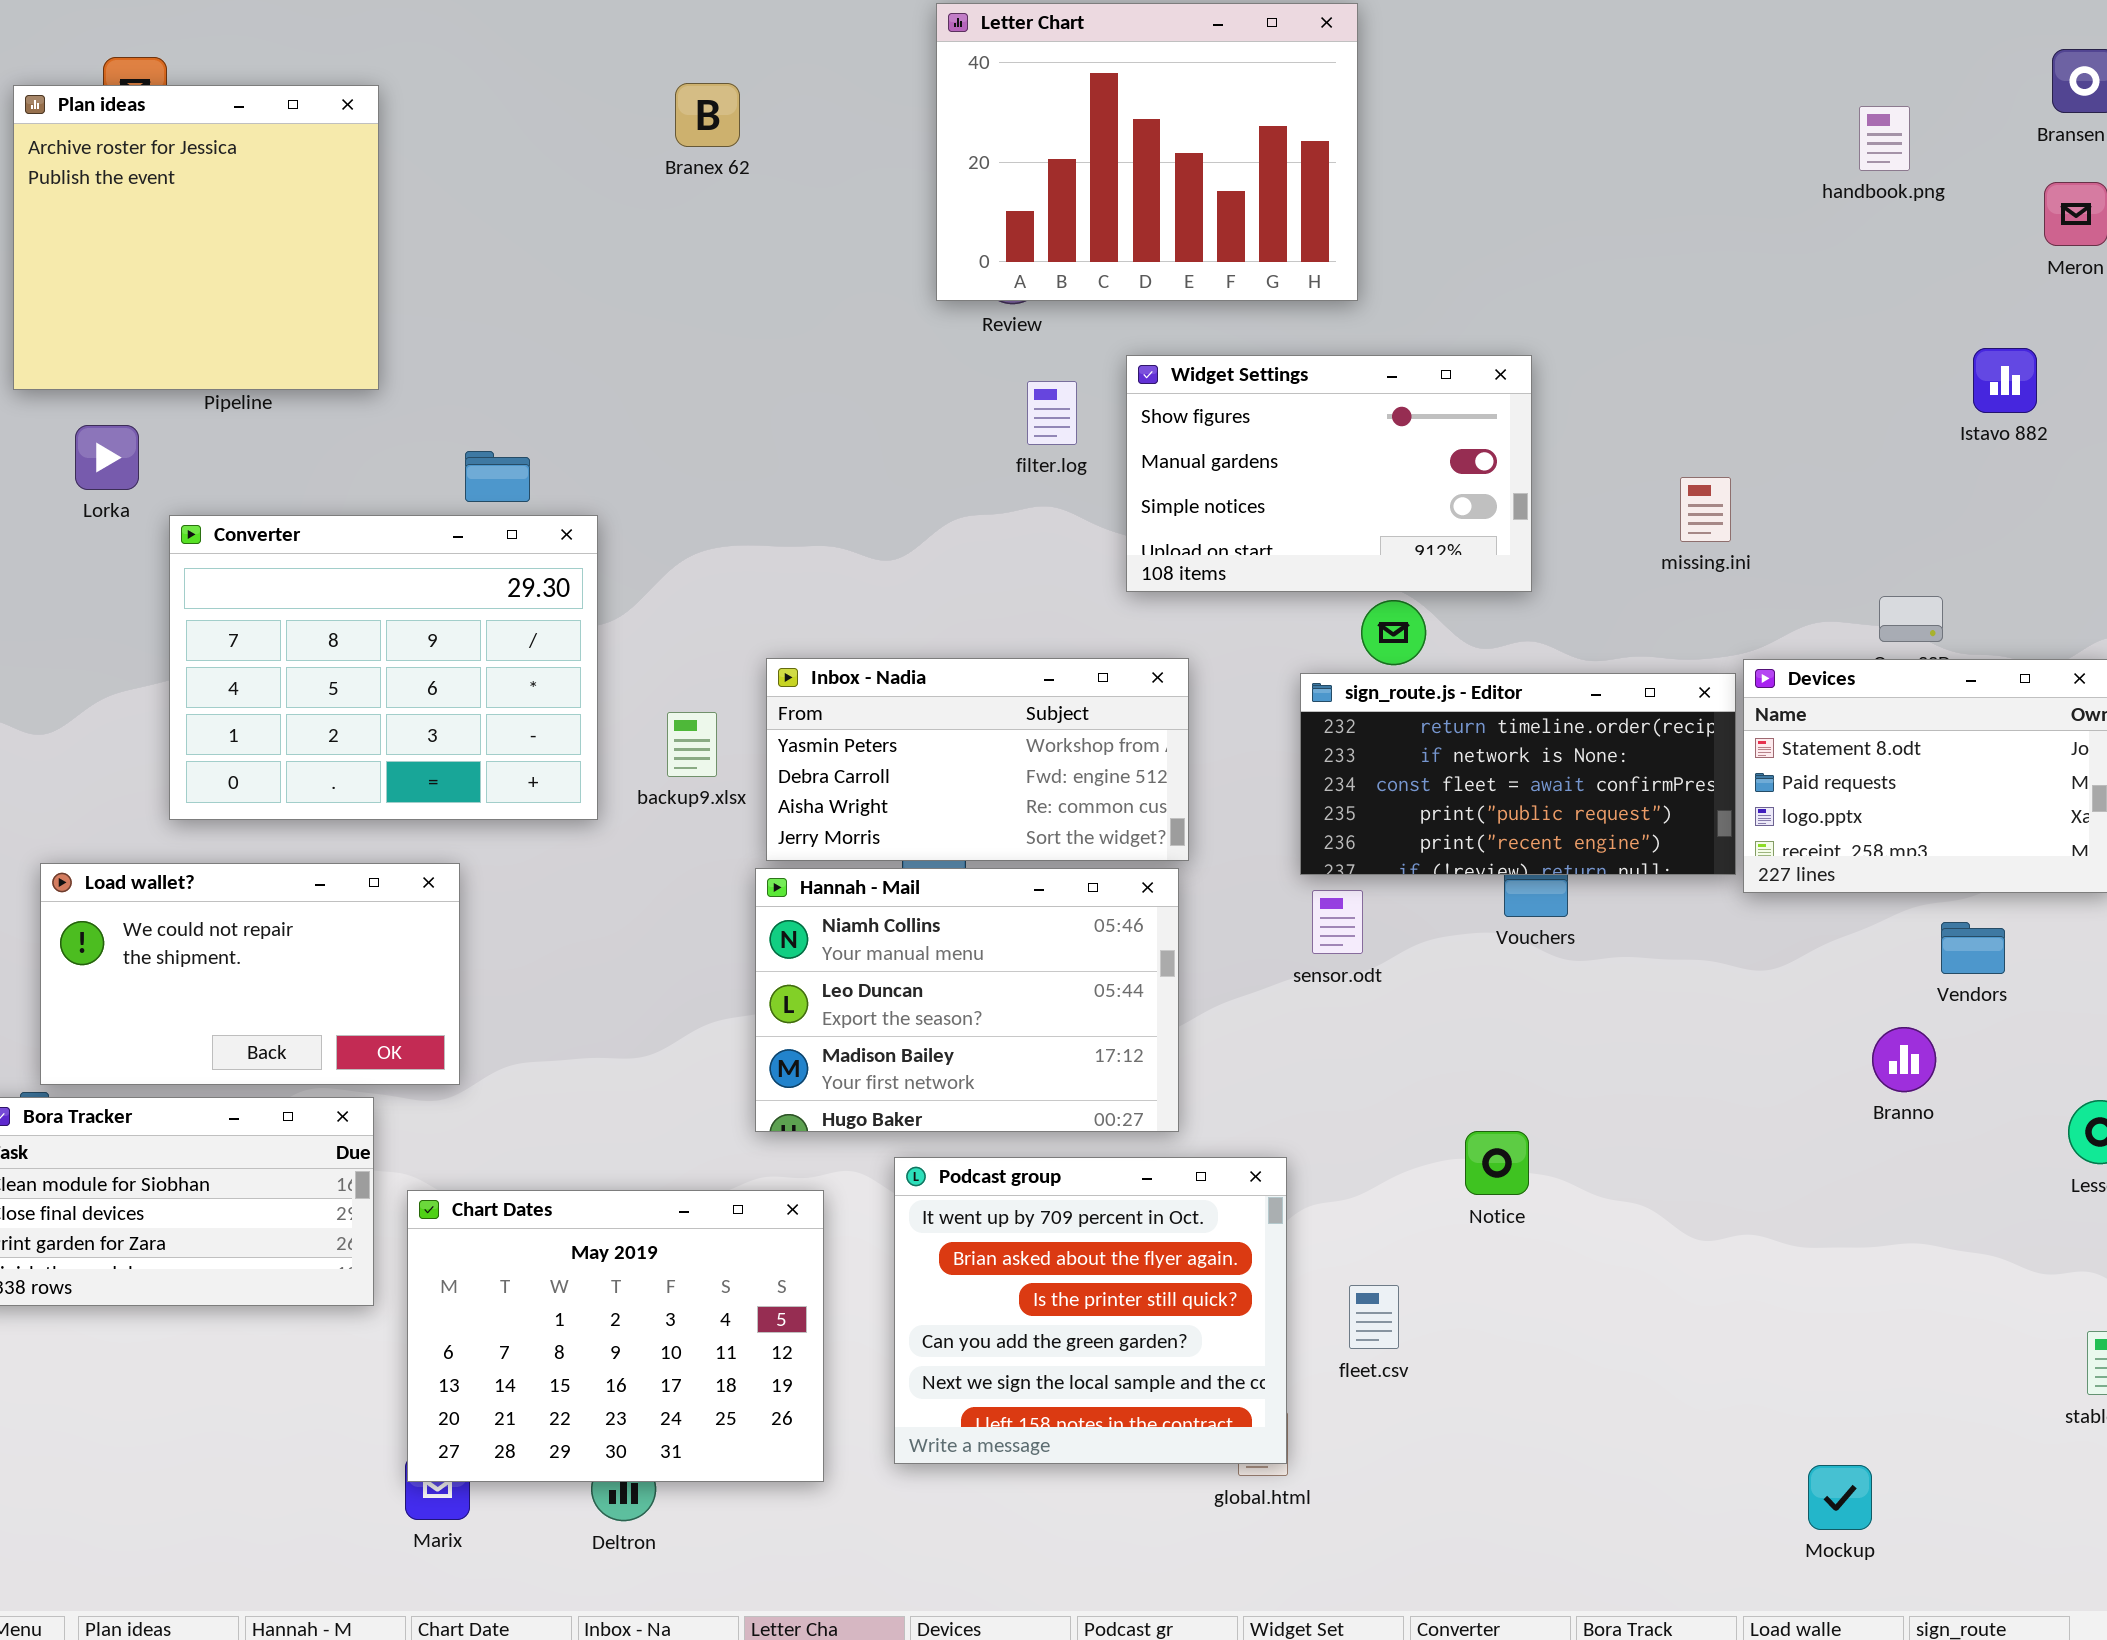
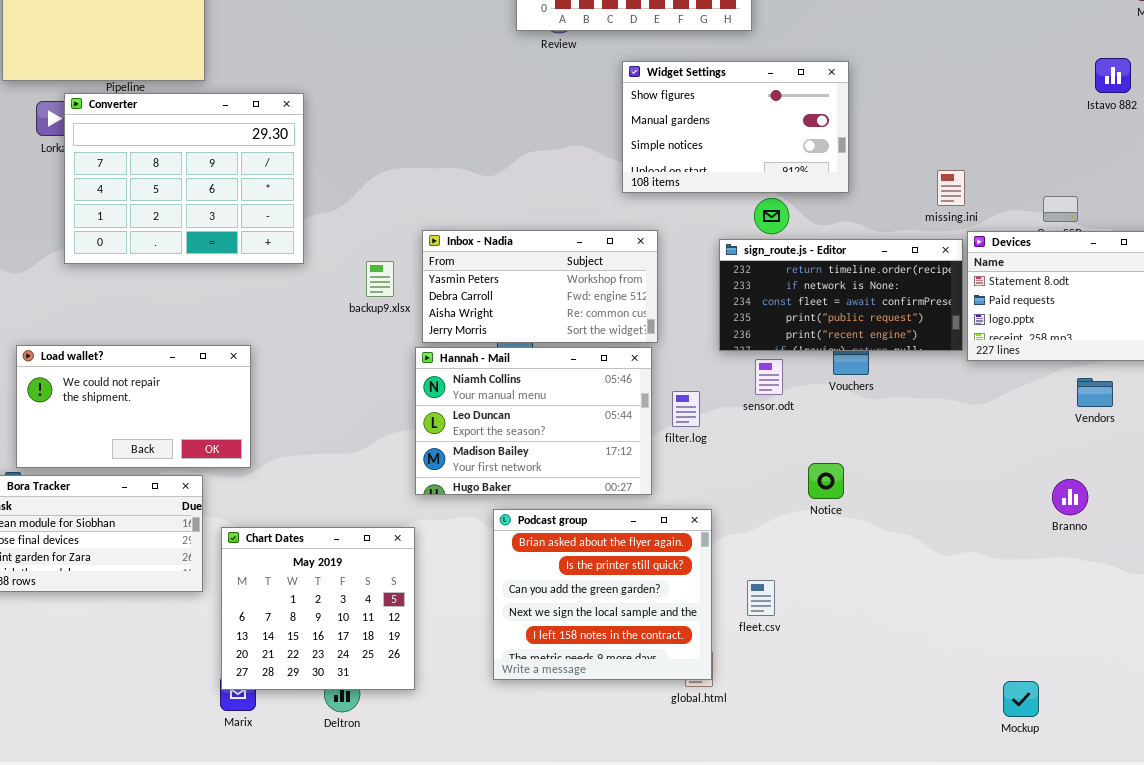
filter.log: [1027,381,1077,445] -> [672,391,700,427], moved
missing.ini: [1680,477,1731,542] -> [937,170,965,206], moved
Converter: [169,515,598,820] -> [64,93,304,264], moved
sensor.odt: [1312,890,1363,954] -> [755,359,783,395], moved
Branno: [1872,1027,1936,1092] -> [1052,479,1088,515], moved
Notice: [1465,1131,1529,1195] -> [808,463,844,499], moved
Podcast group: [894,1157,1287,1464] -> [493,509,712,680], scrolled down 1 row
Chart Dates: [407,1190,824,1482] -> [221,527,415,690], resized

